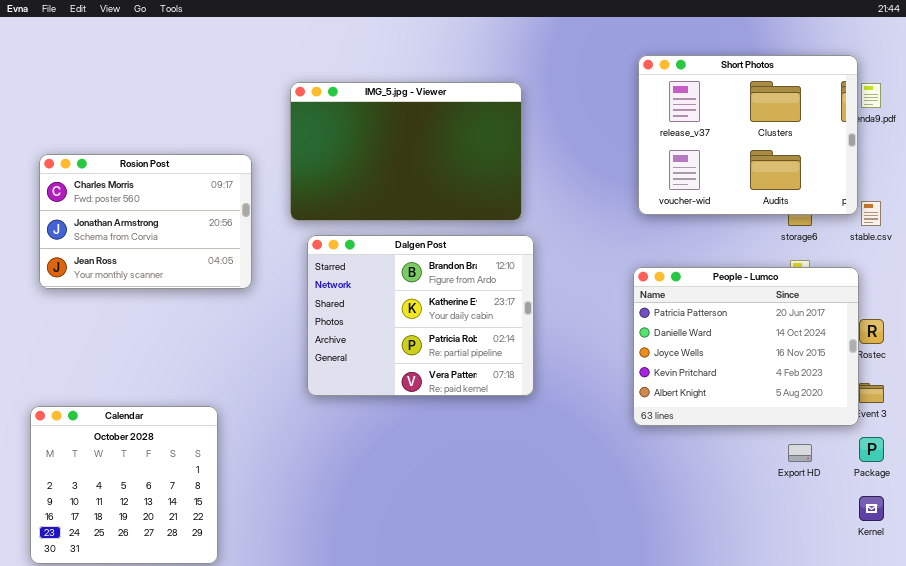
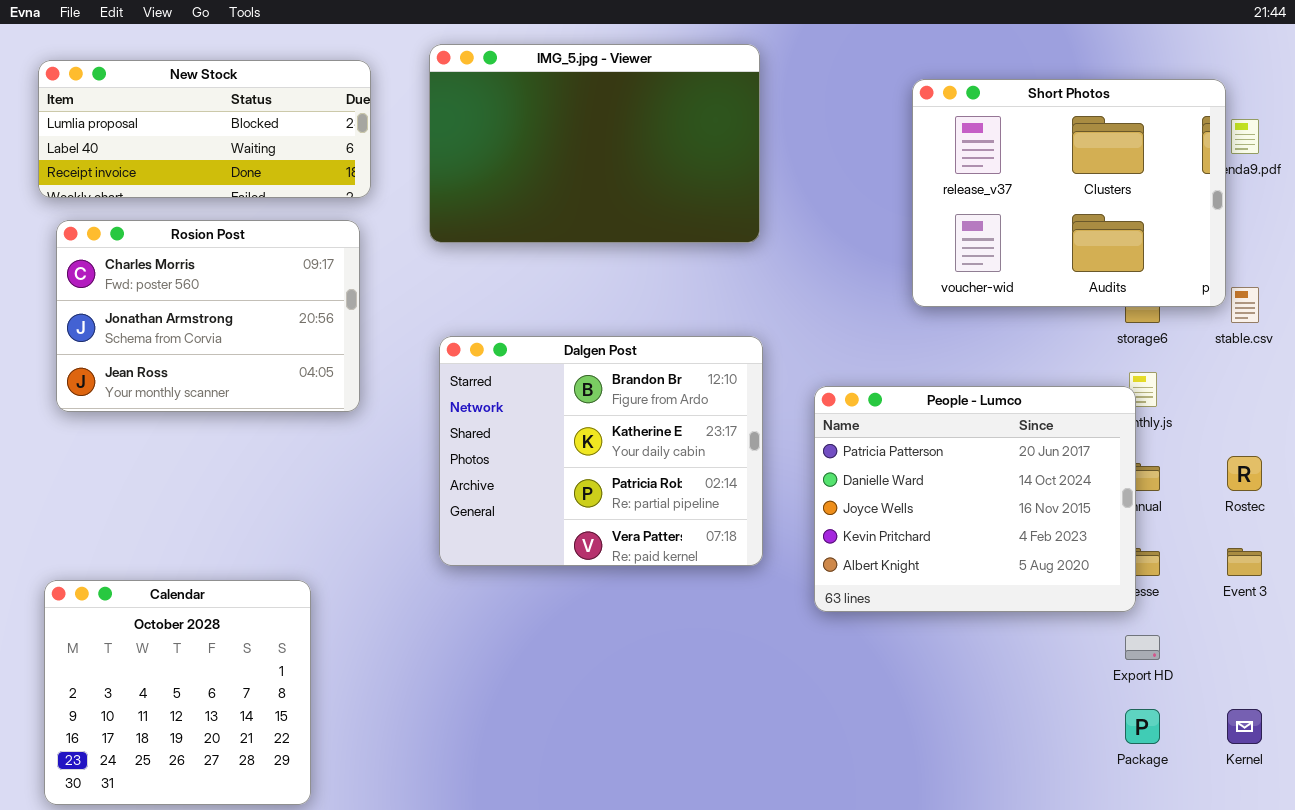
New Stock: none -> [38,60,371,198], opened
IMG_5.jpg - Viewer: [290,82,522,221] -> [429,44,760,243], moved
People - Lumco: [633,267,859,426] -> [814,386,1136,612], moved
Package: [859,437,884,462] -> [1125,709,1160,744], moved

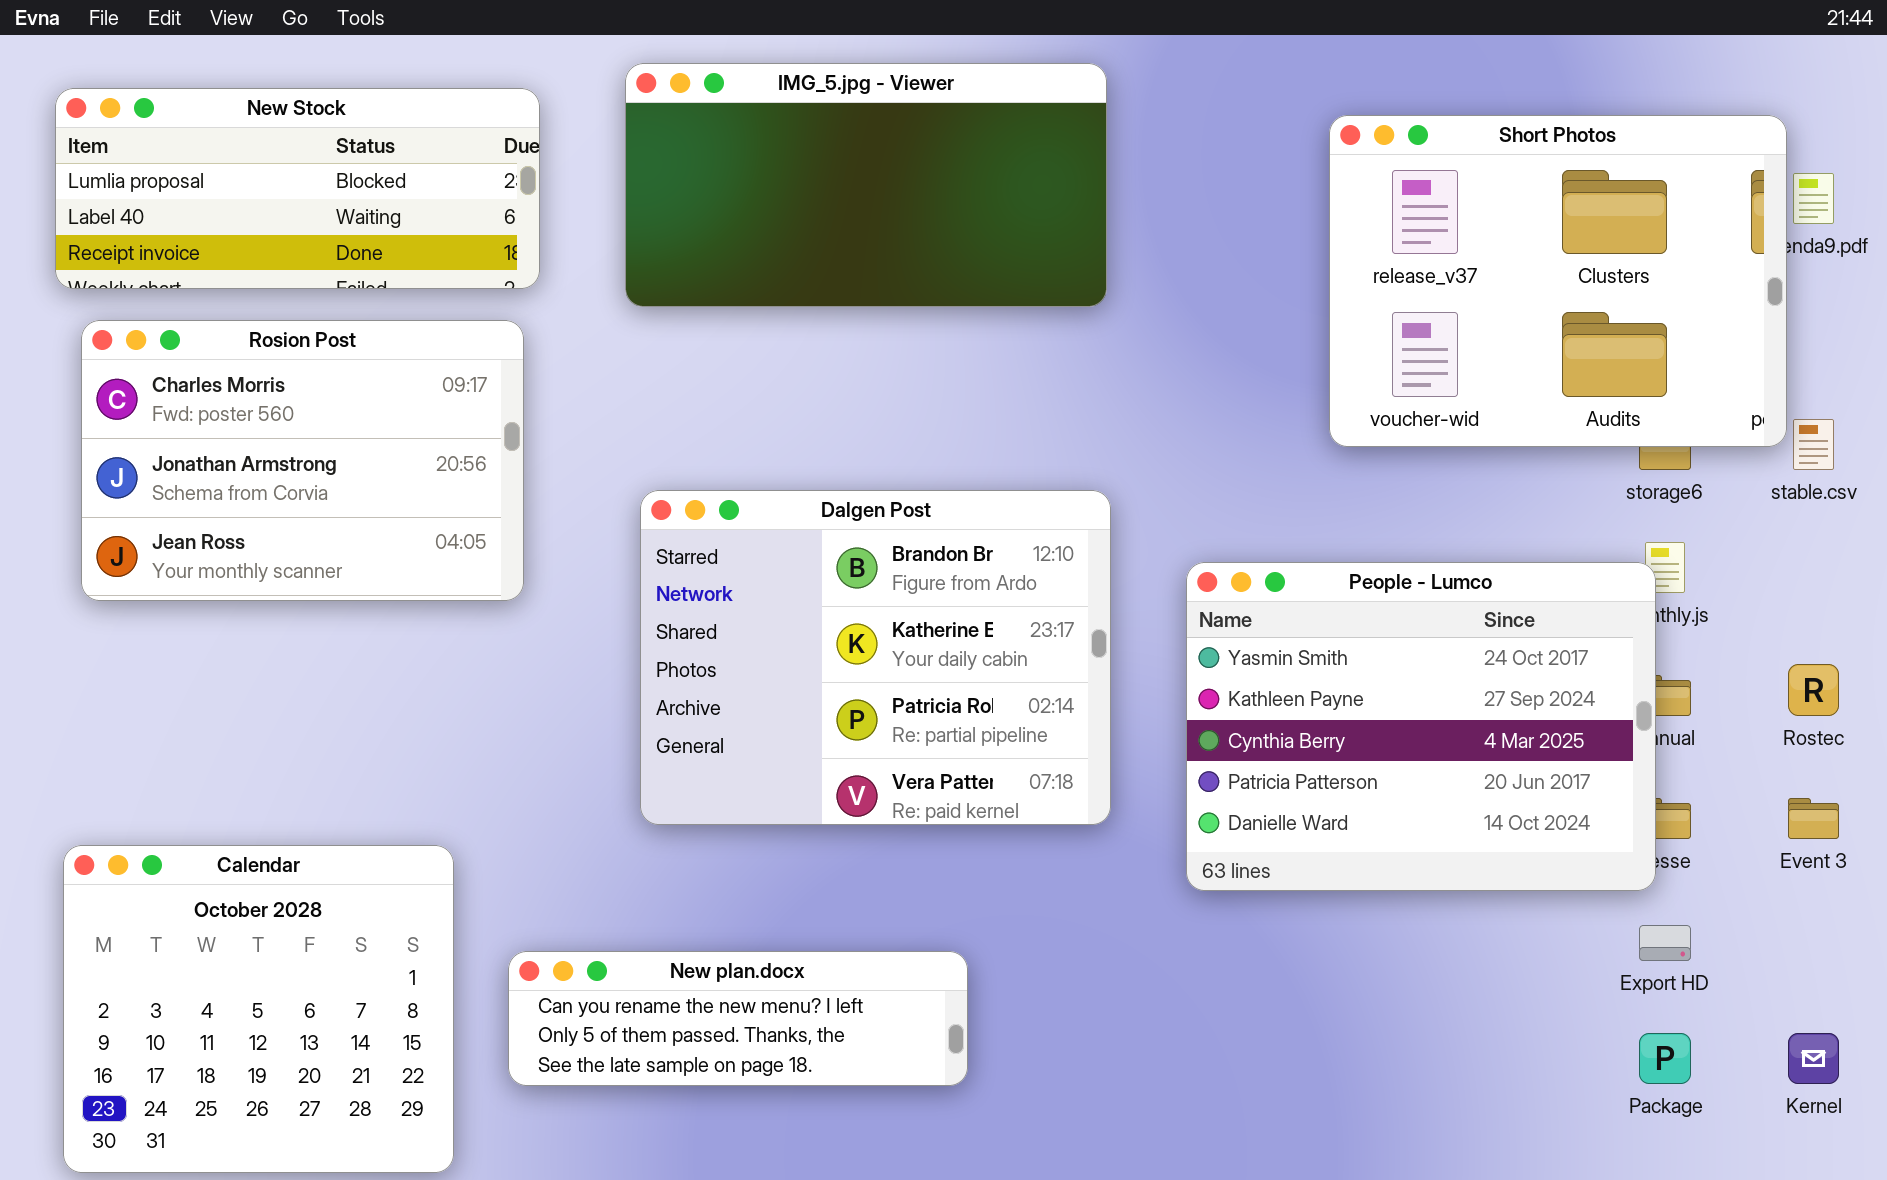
IMG_5.jpg - Viewer: [429,44,760,243] -> [625,63,1107,307], resized
People - Lumco: [814,386,1136,612] -> [1186,562,1656,891], scrolled up 3 rows
New plan.docx: none -> [508,951,968,1086], opened

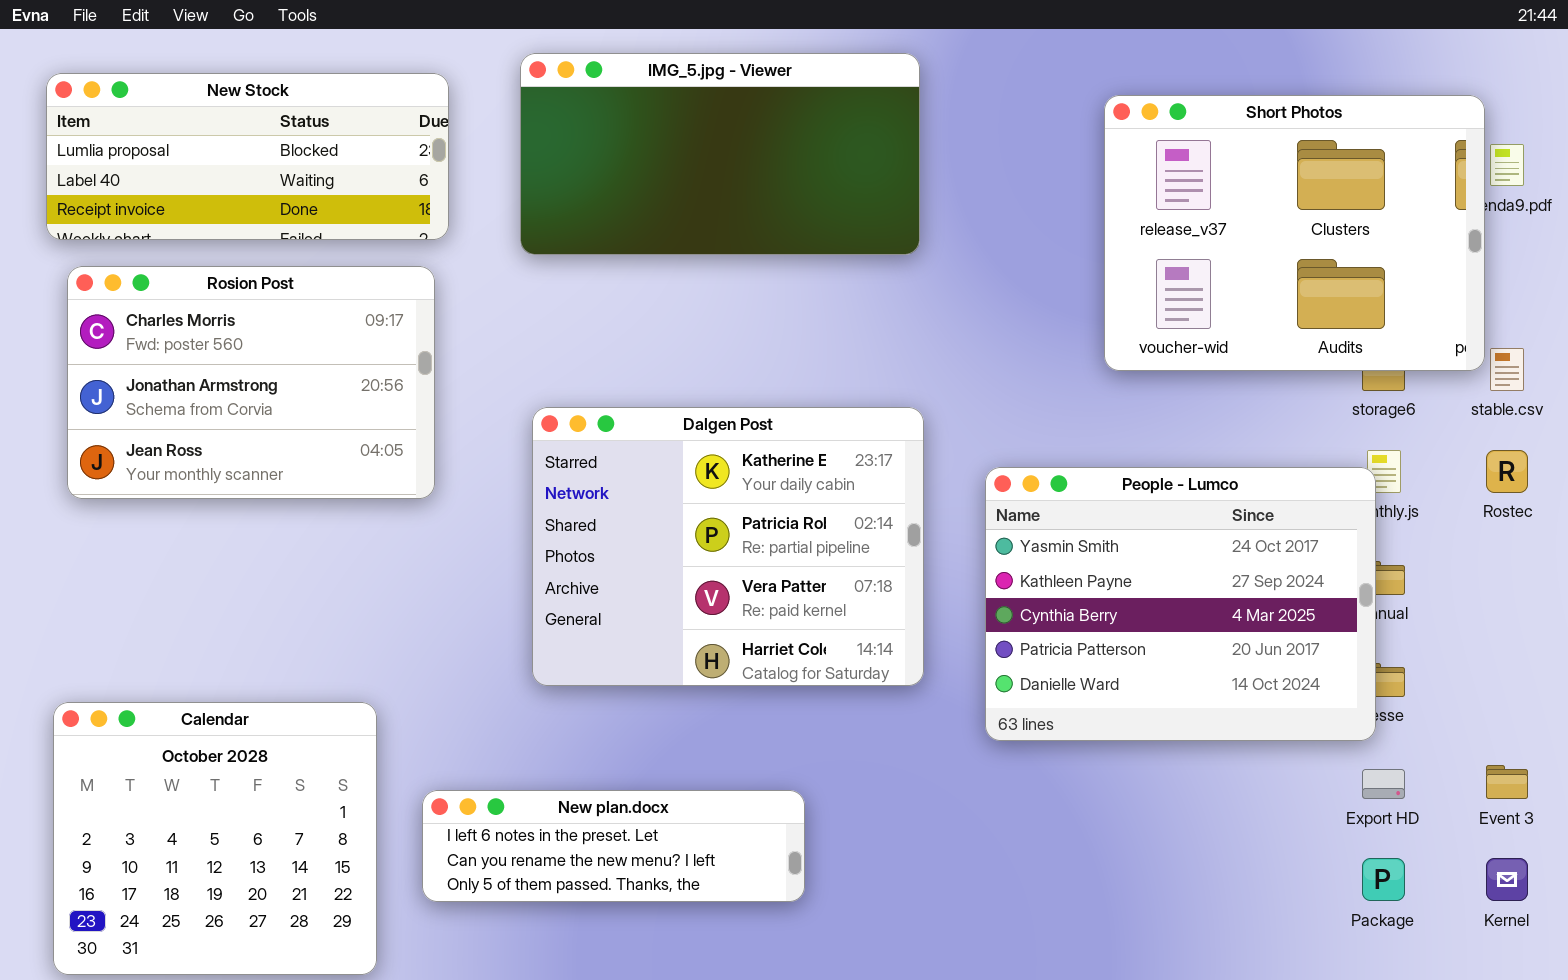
Dalgen Post: [640,490,1111,825] -> [532,407,924,686], scrolled down 1 row
Rostec: [1788,664,1839,716] -> [1486,450,1528,493], moved
Event 3: [1788,798,1839,839] -> [1486,765,1528,799], moved
New plan.docx: [508,951,968,1086] -> [422,790,805,902], scrolled up 1 row

